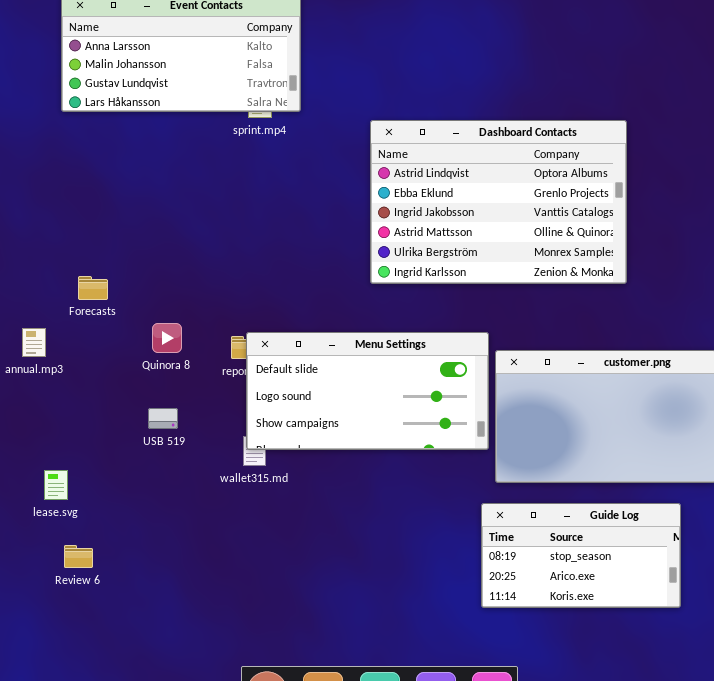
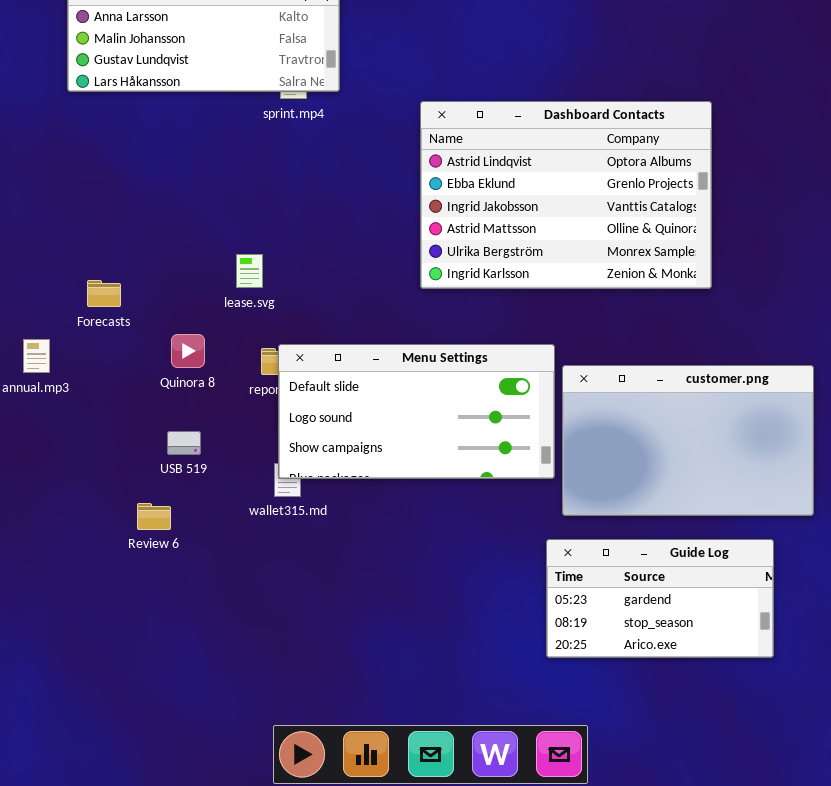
lease.svg: [44,470,68,500] -> [236,254,263,288], moved
Guide Log: [481,503,681,608] -> [546,539,774,658], scrolled up 1 row
Review 6: [64,545,93,568] -> [137,503,171,530], moved

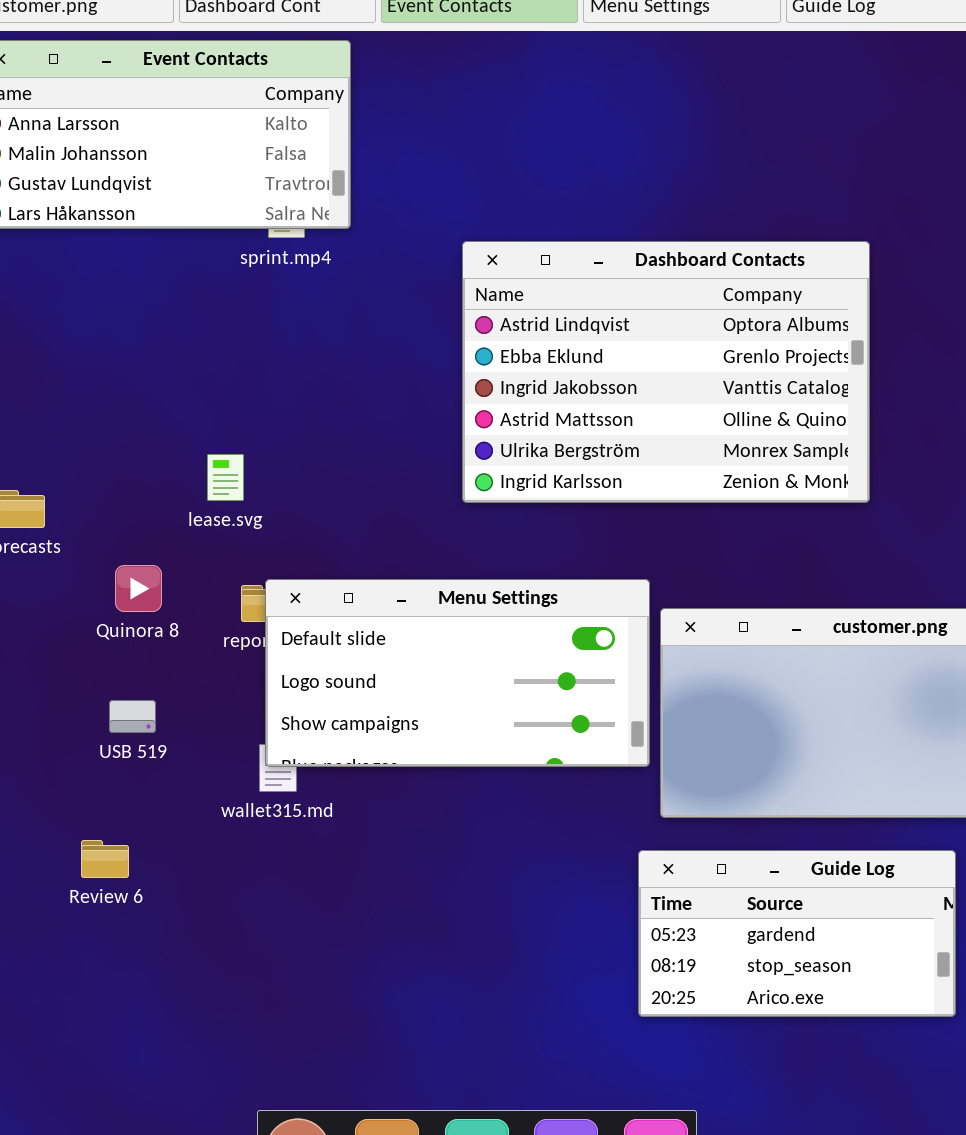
Review 6: [137,503,171,530] -> [81,840,129,878], moved

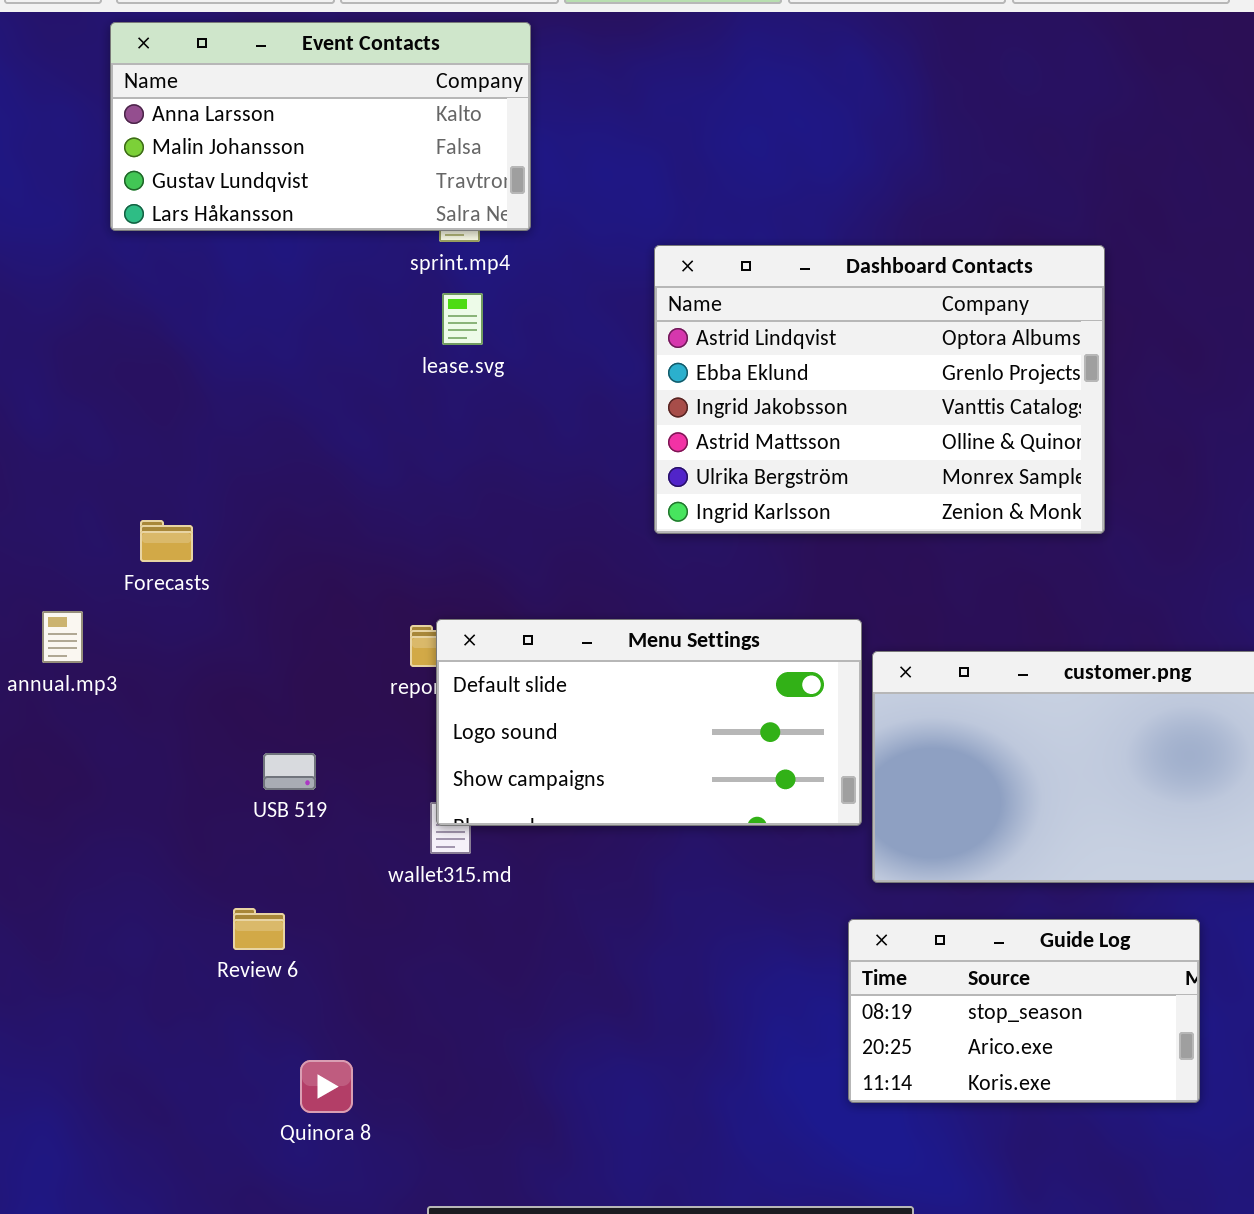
lease.svg: [207,454,244,501] -> [442,293,483,345], moved
Quinora 8: [115,565,162,612] -> [300,1060,353,1113], moved
Guide Log: [638,850,956,1017] -> [848,919,1200,1103], scrolled down 1 row

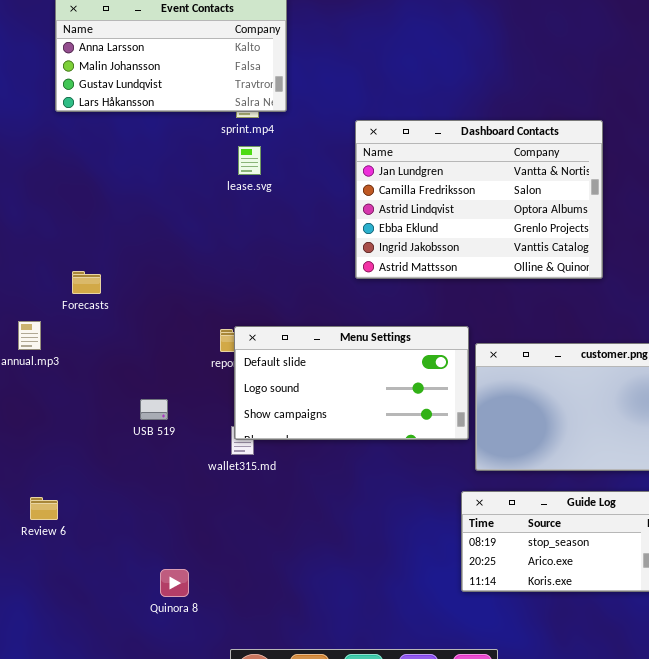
Dashboard Contacts: [654,245,1105,534] -> [355,120,603,279], scrolled up 2 rows
Review 6: [233,908,285,950] -> [30,497,58,520], moved

